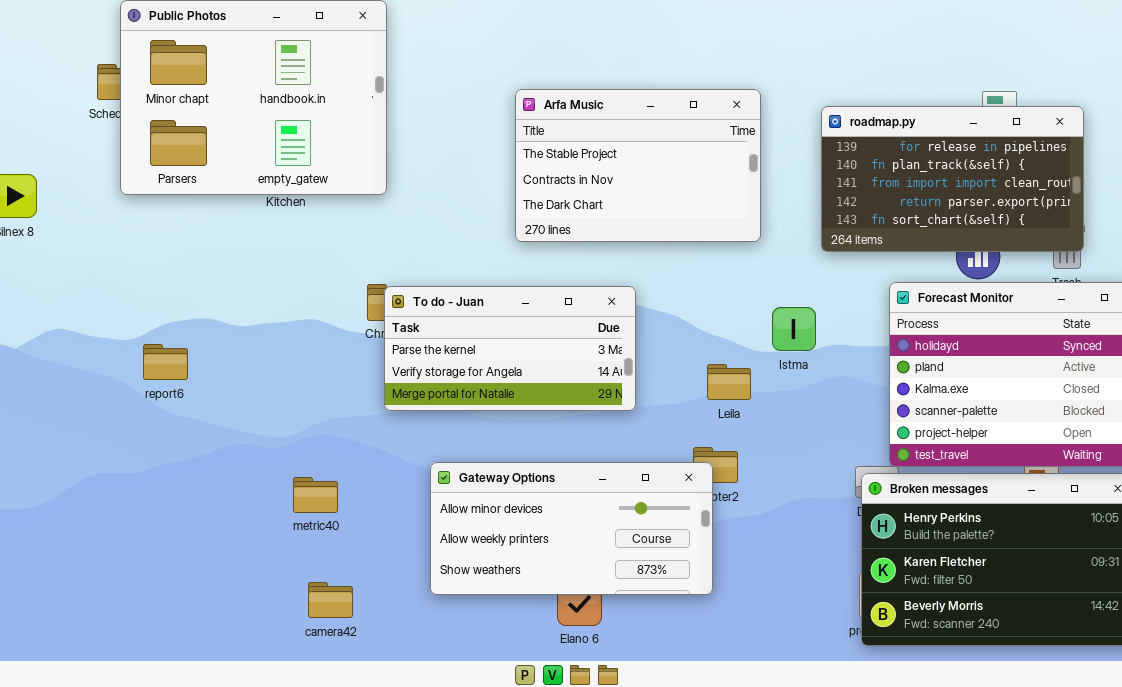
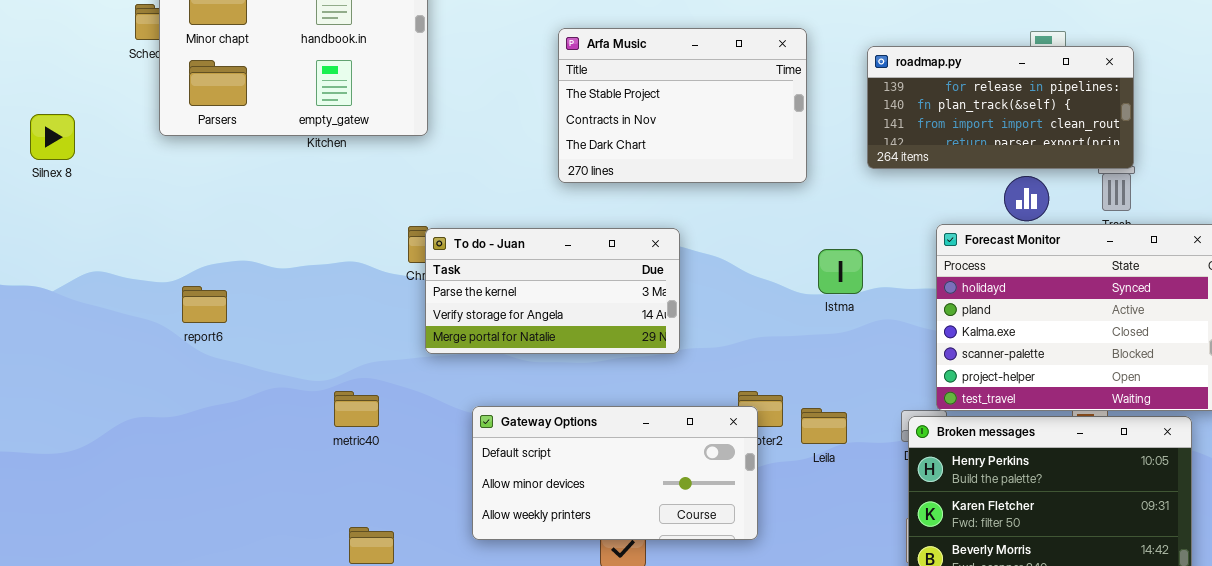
roadmap.py: [821,106,1084,252] -> [867,46,1134,169], resized
Leila: [707,364,751,400] -> [801,408,847,444], moved
Gateway Options: [430,462,713,595] -> [472,406,758,540], scrolled up 1 row
metric40: [293,477,338,513] -> [334,391,379,427], moved

